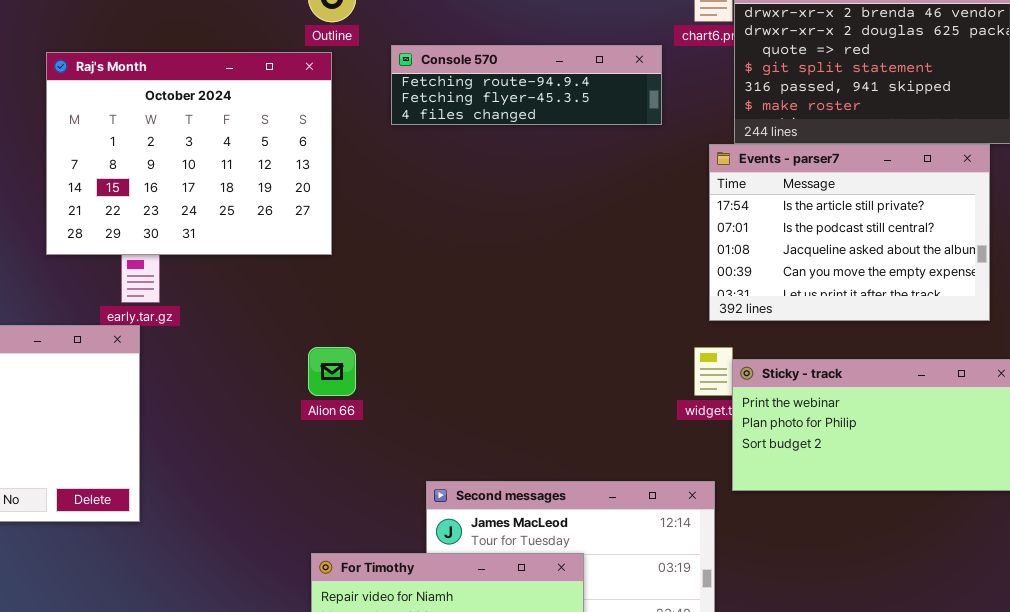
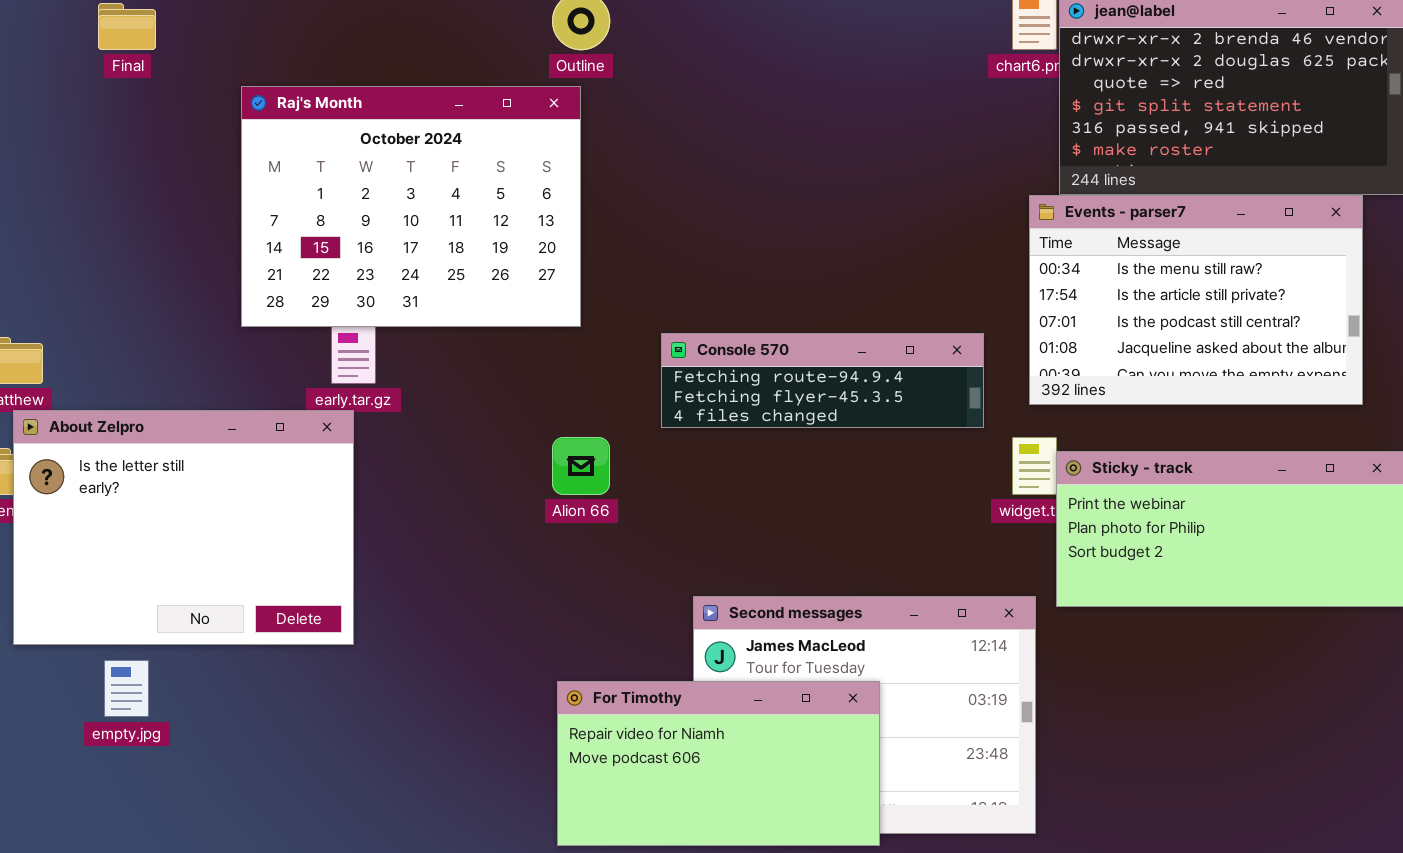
Console 570: [391,45,662,125] -> [661,333,984,428], moved
Events - parser7: [709,144,990,321] -> [1029,195,1363,405], scrolled up 1 row

